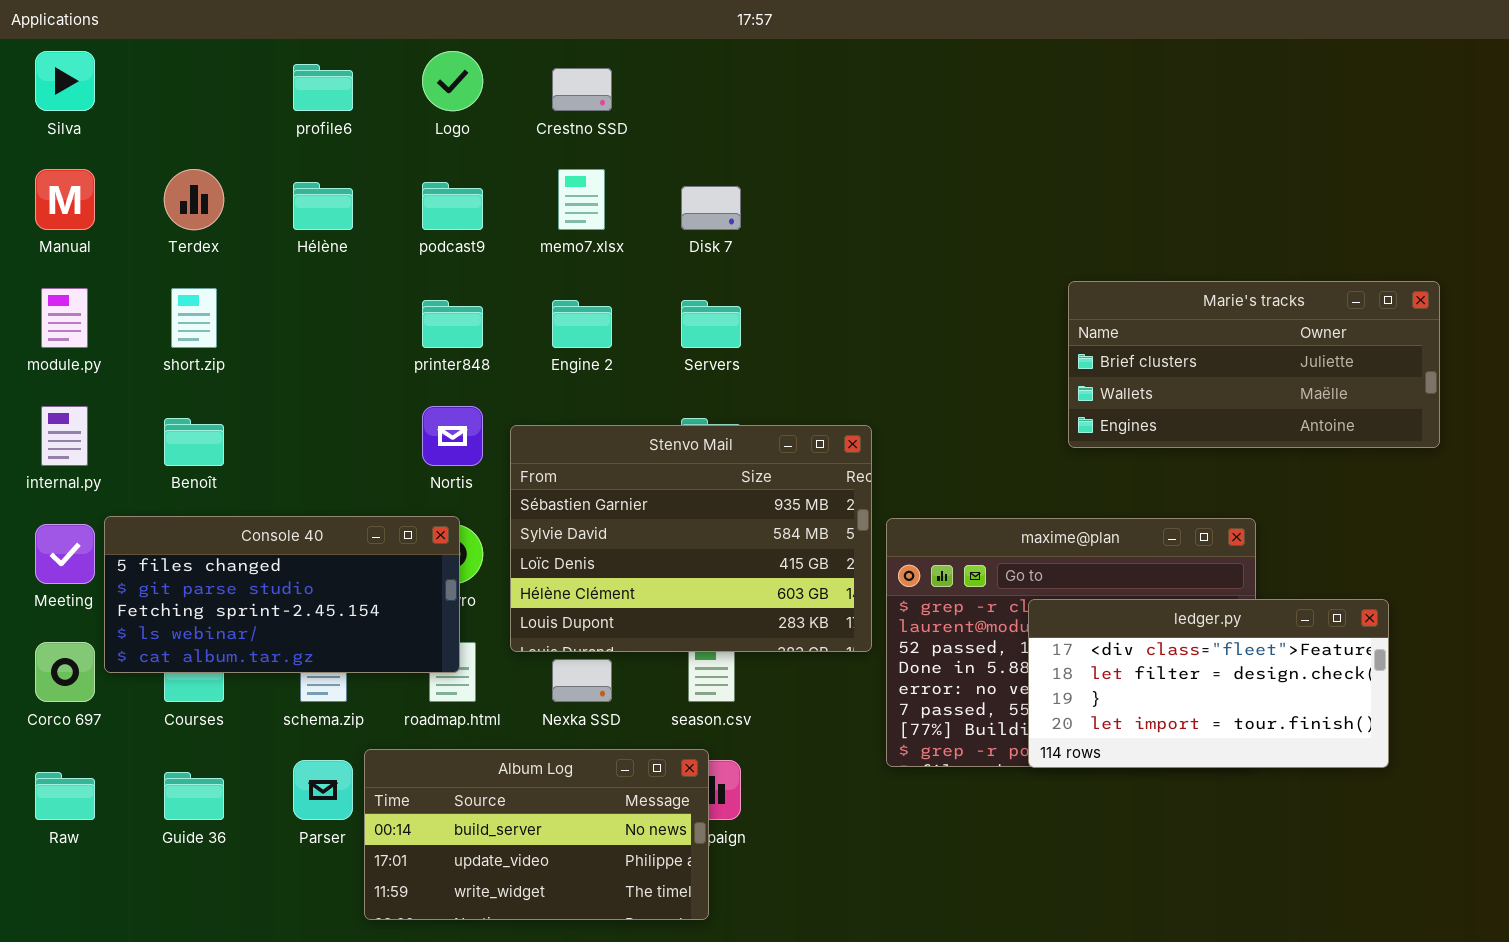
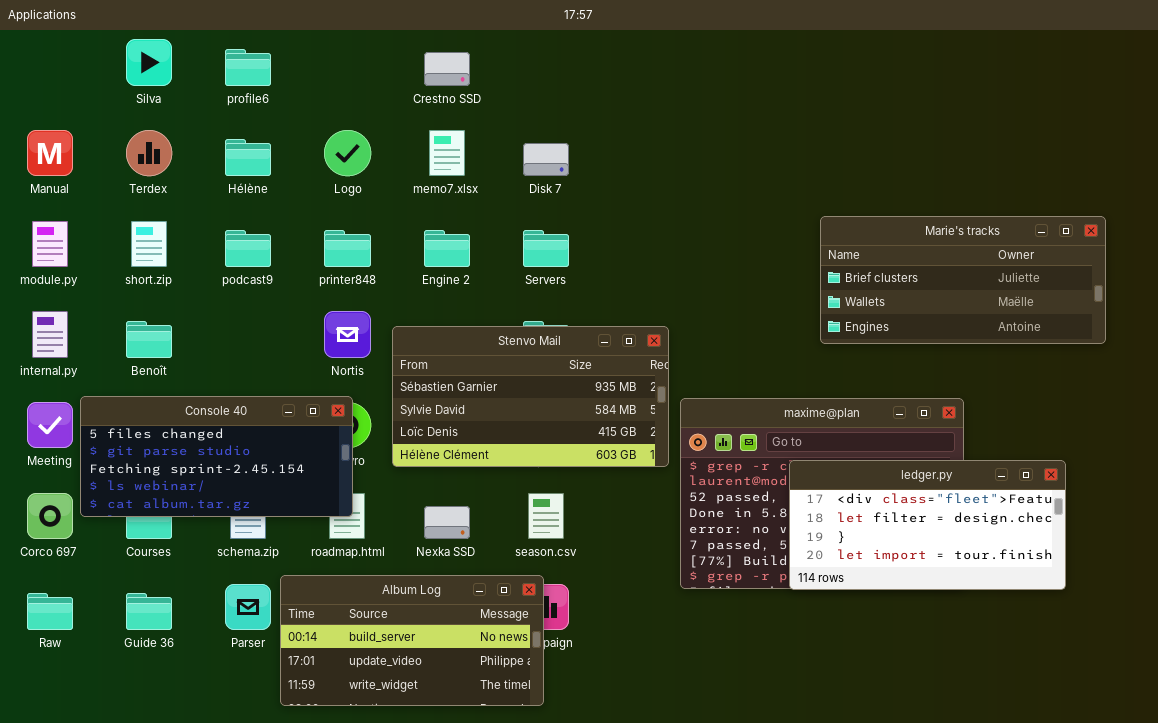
Silva: [35,51,95,111] -> [126,39,172,86], moved
Logo: [422,51,483,111] -> [324,130,371,176], moved
podcast9: [422,182,483,230] -> [225,230,271,267], moved
Stenvo Mail: [510,425,872,652] -> [392,326,669,467], resized

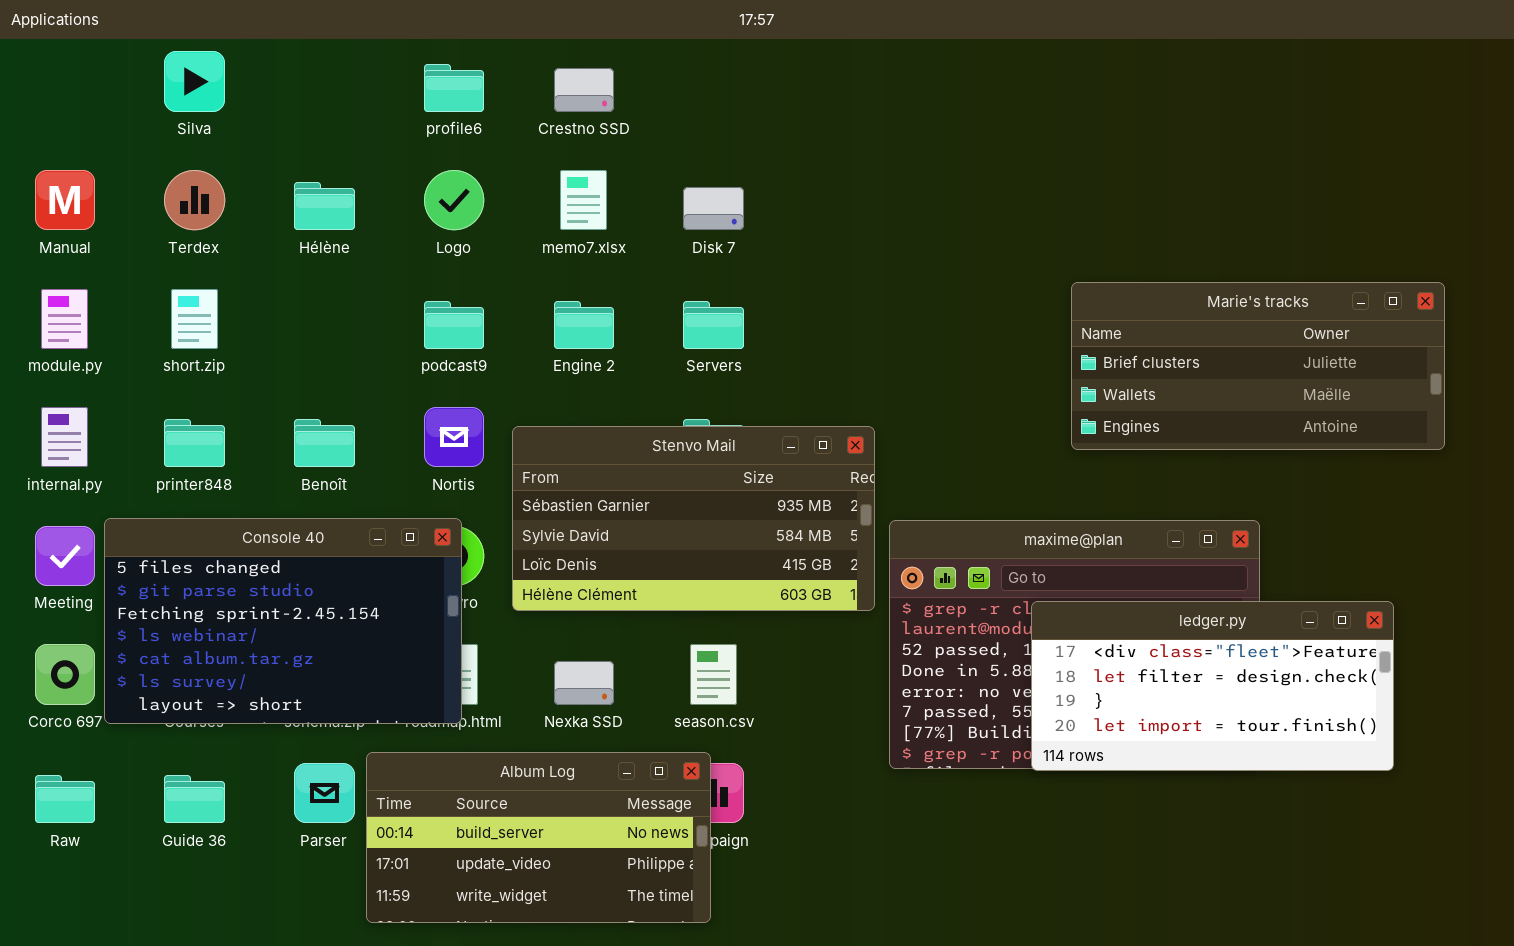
profile6: [225,49,271,86] -> [424,64,484,112], moved
podcast9: [225,230,271,267] -> [424,301,484,349], moved
printer848: [324,230,371,267] -> [164,419,225,467], moved
Benoît: [126,321,172,358] -> [294,419,355,467], moved
Console 40: [80,396,353,517] -> [104,518,462,724], resized

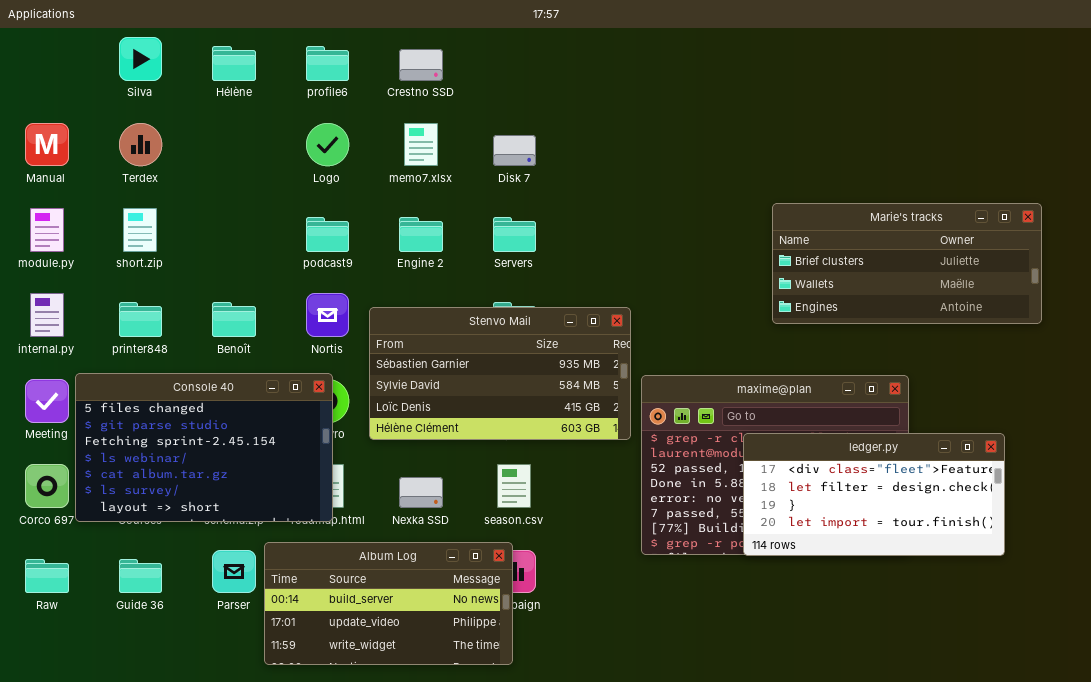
Hélène: [294,182,355,230] -> [212,46,256,81], moved

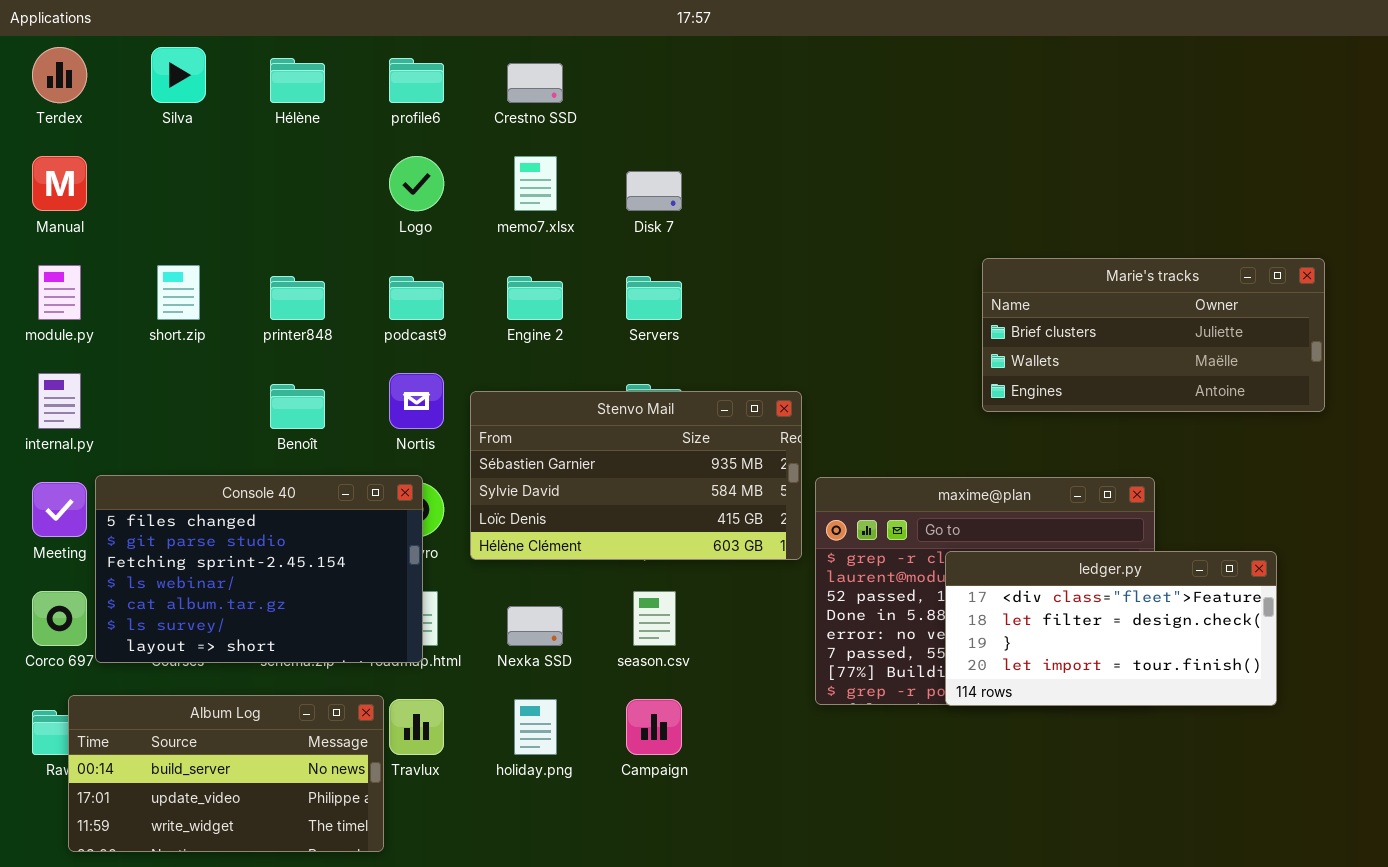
Terdex: [119,123,162,166] -> [32,47,87,103], moved
printer848: [119,302,162,337] -> [270,276,325,320], moved
Album Log: [264,542,513,665] -> [68,695,384,852], moved

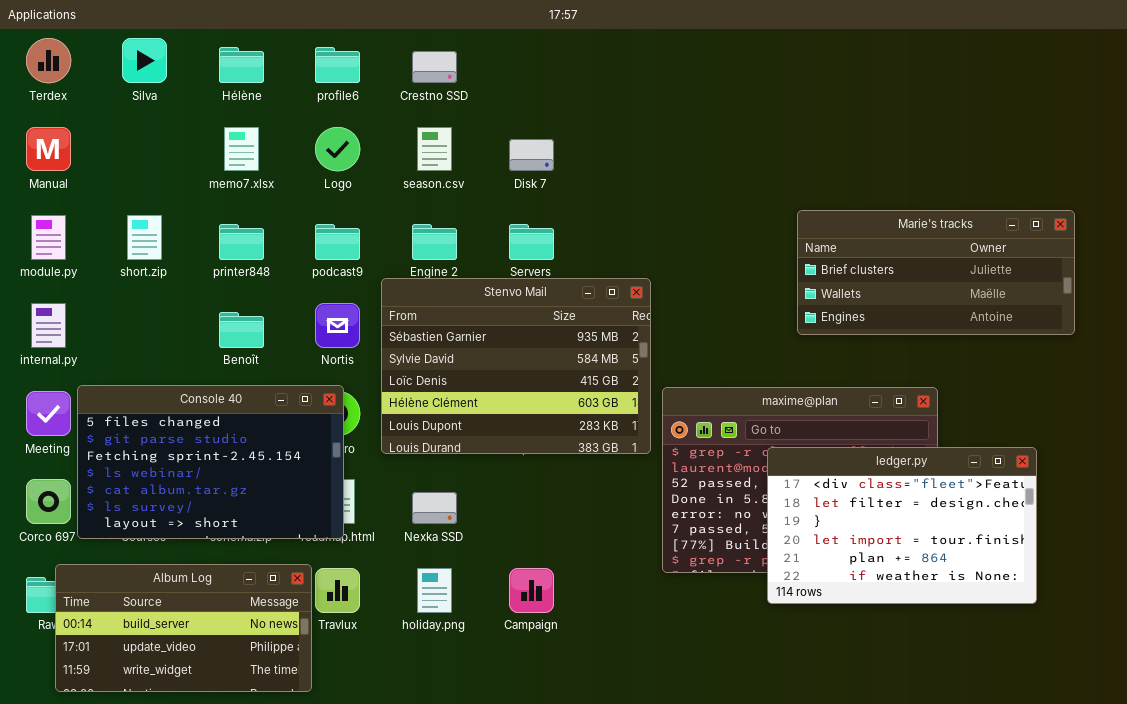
memo7.xlsx: [514,156,557,211] -> [224,127,259,171], moved
Stenvo Mail: [470,391,802,560] -> [381,278,651,454], resized
ledger.py: [945,551,1277,706] -> [767,447,1037,604], resized
season.csv: [633,591,676,646] -> [417,127,452,171], moved

